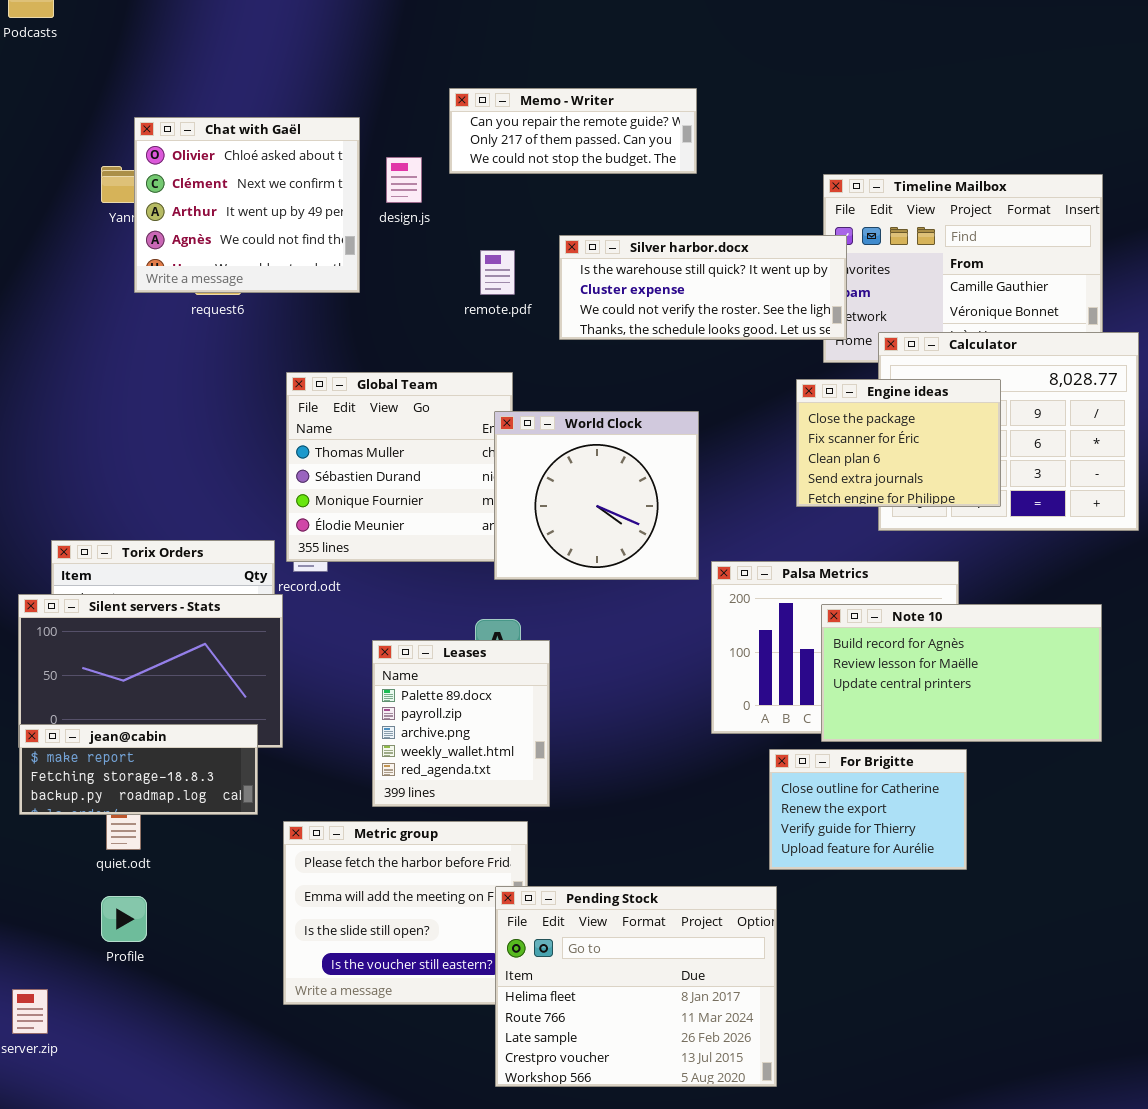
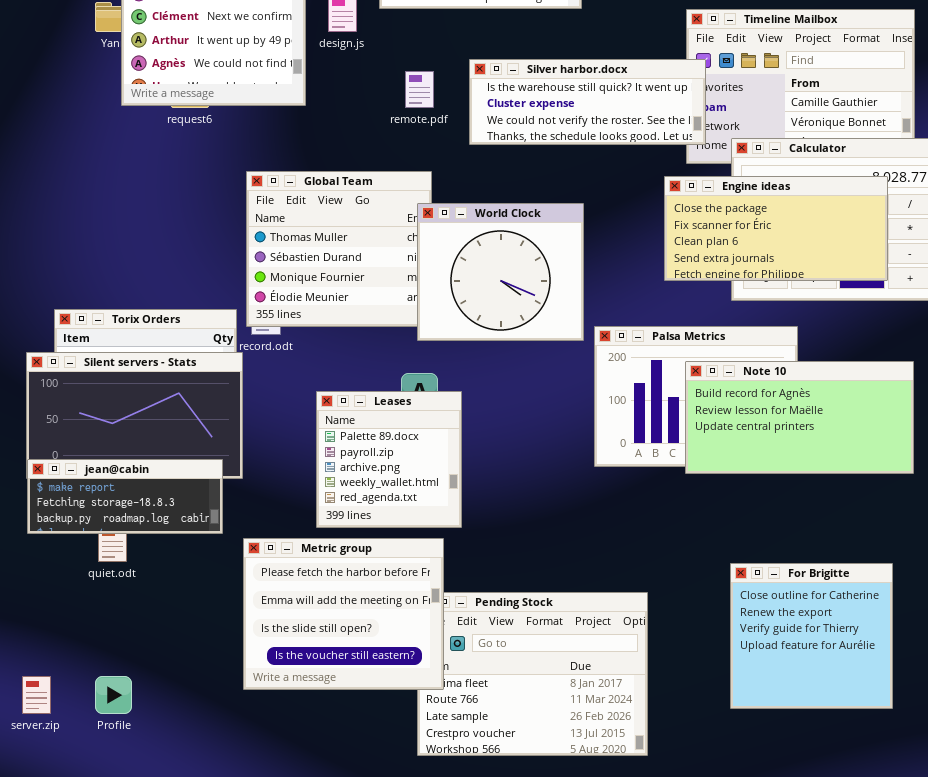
Engine ideas: [796,379,1001,507] -> [664,176,888,281], resized
For Brigitte: [769,749,967,870] -> [730,563,893,709], moved, resized
Metric group: [283,821,528,1005] -> [243,538,444,690], raised
Profile: [101,896,147,942] -> [95,676,132,714], moved

